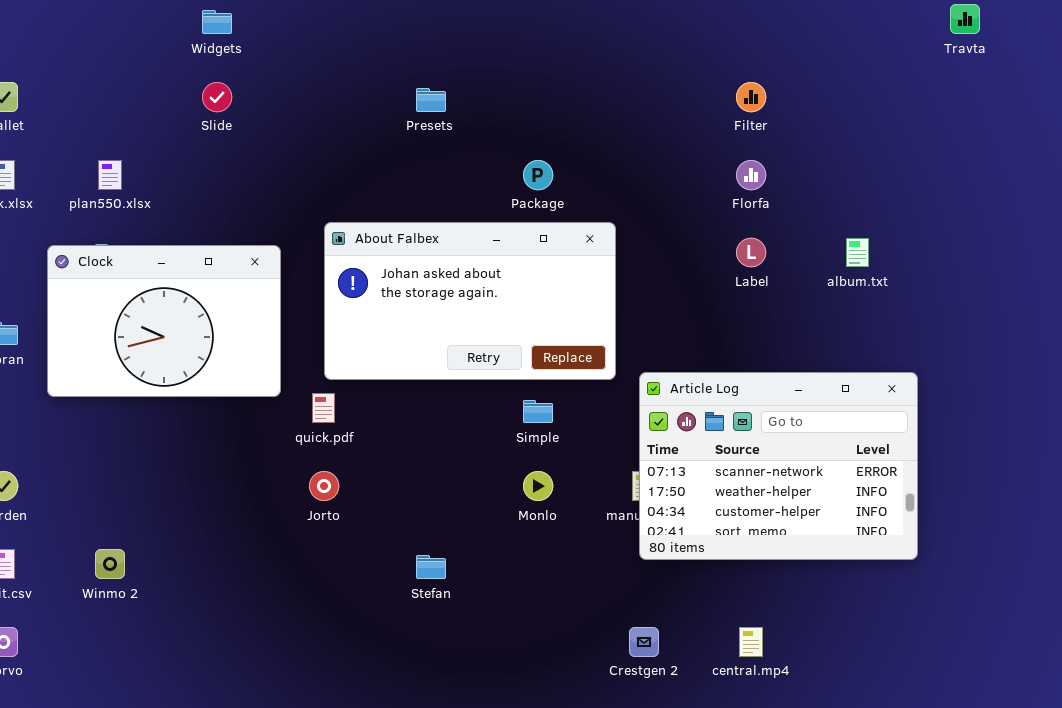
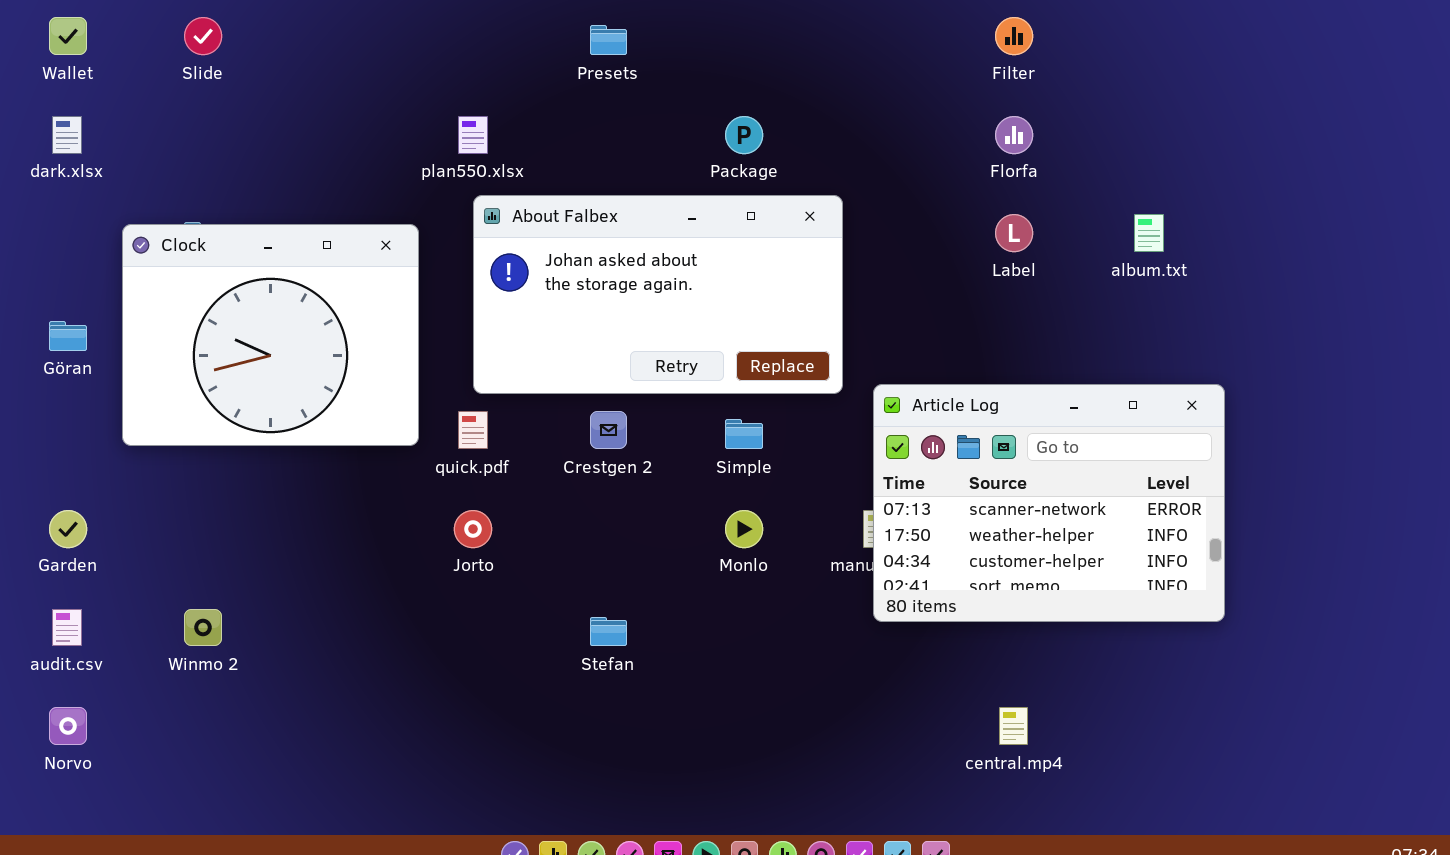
Slide: [202,82,232,112] -> [184,17,222,55], moved
plan550.xlsx: [98,160,122,190] -> [458,116,488,154], moved
Clock: [47,245,281,397] -> [122,224,419,446], resized
Crestgen 2: [629,627,659,657] -> [590,411,627,449], moved

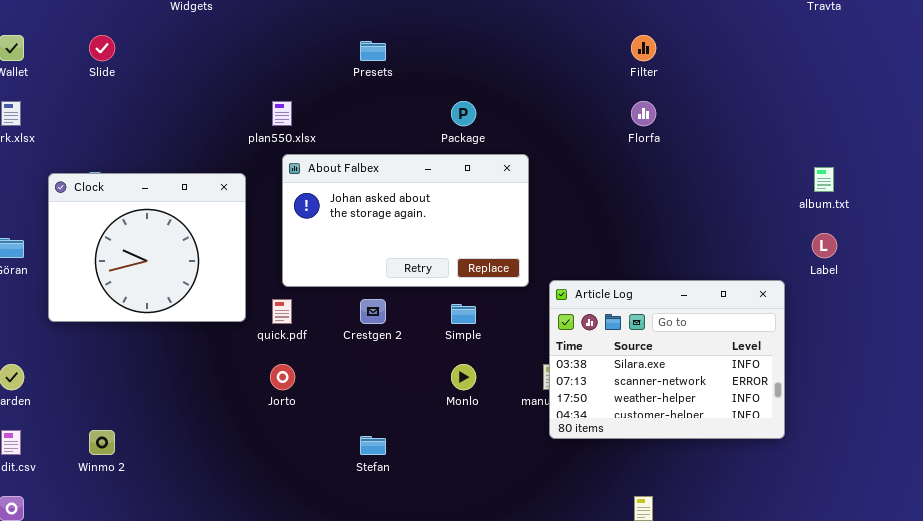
Label: [995,214,1033,252] -> [812,233,837,258], moved
album.txt: [1134,214,1164,252] -> [814,167,834,192], moved
Article Log: [873,384,1225,622] -> [549,280,785,439], scrolled up 1 row

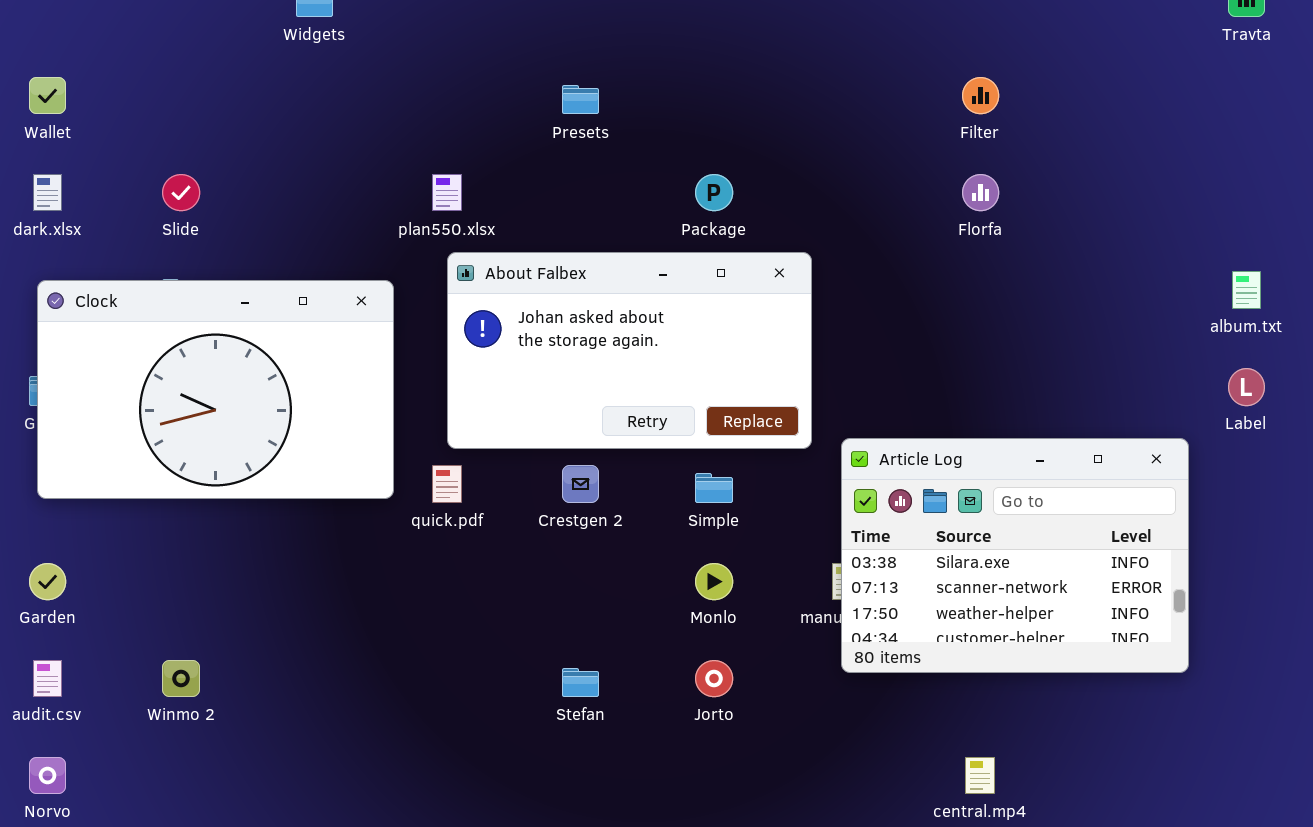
Slide: [89,35,115,61] -> [162,174,200,211], moved
Clock: [48,173,246,322] -> [37,280,394,499], resized
Jorto: [270,364,295,390] -> [695,660,733,697], moved

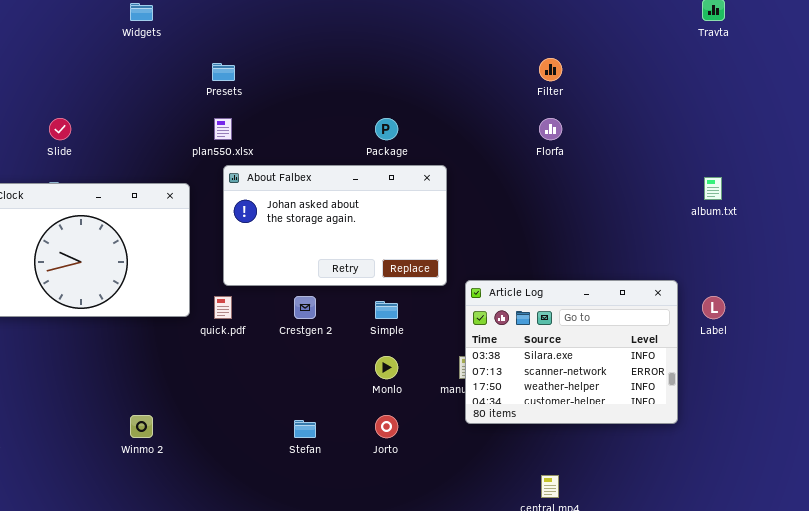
Presets: [562,85,599,114] -> [212,63,235,81], moved
Label: [1228,368,1265,406] -> [702,296,725,319], moved
Winmo 2: [162,660,200,697] -> [130,415,153,438], moved

